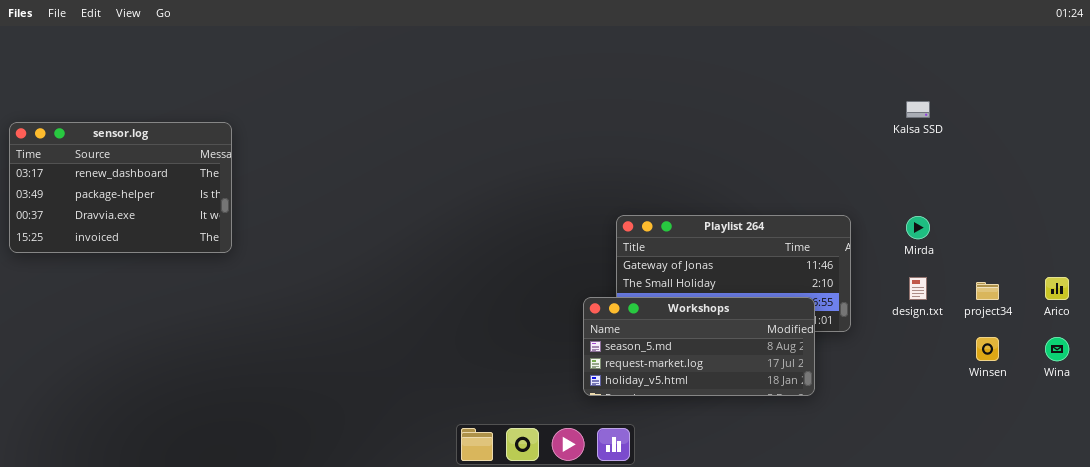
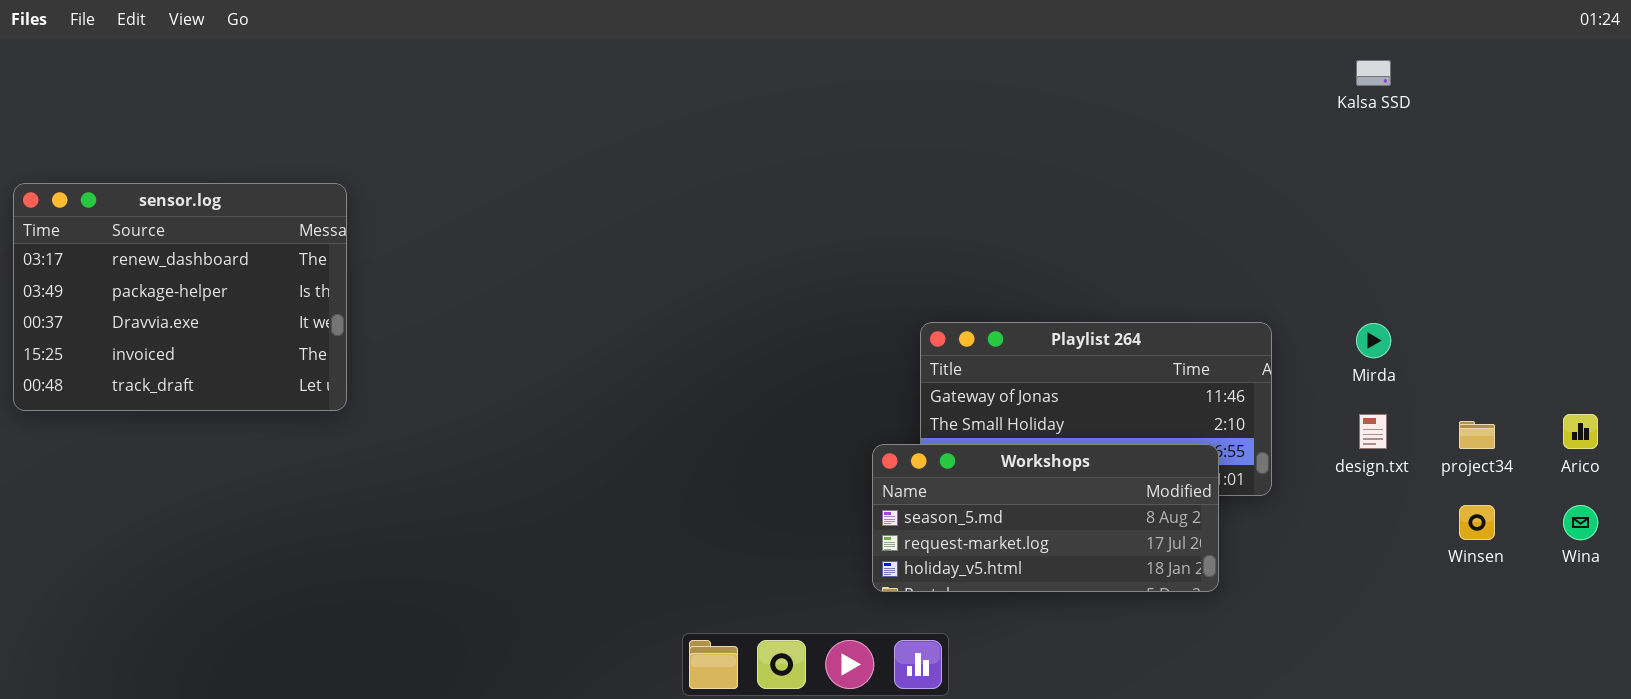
Kalsa SSD: [906,101,930,118] -> [1356,60,1391,86], moved
sensor.log: [9,122,232,253] -> [13,183,347,411], resized

